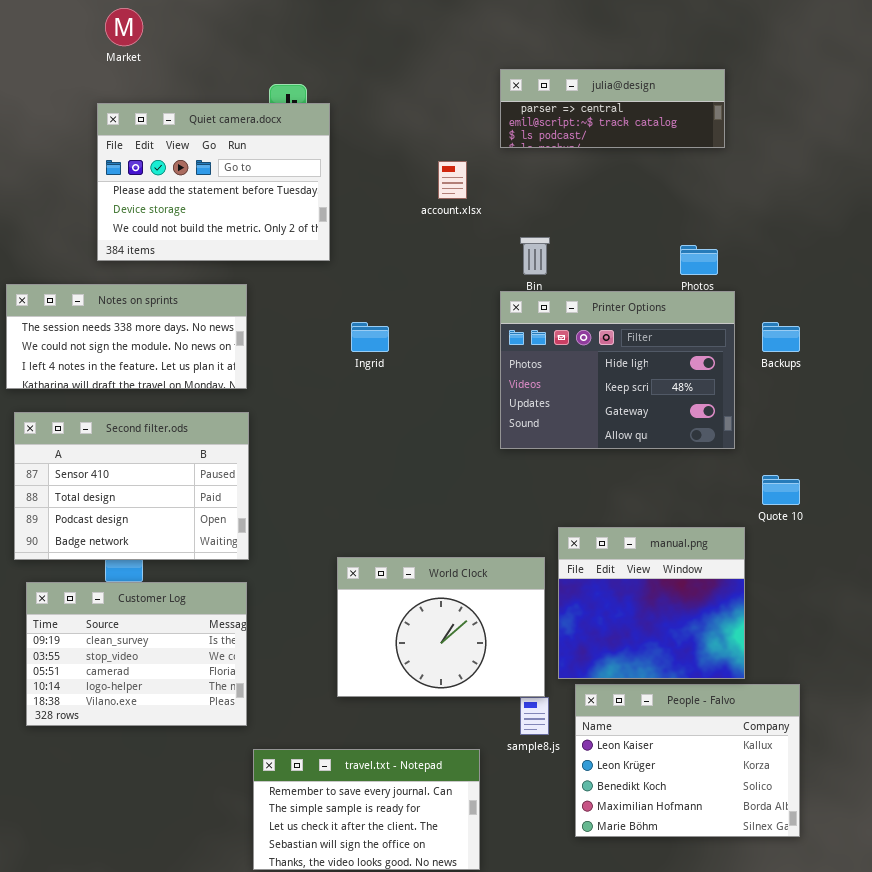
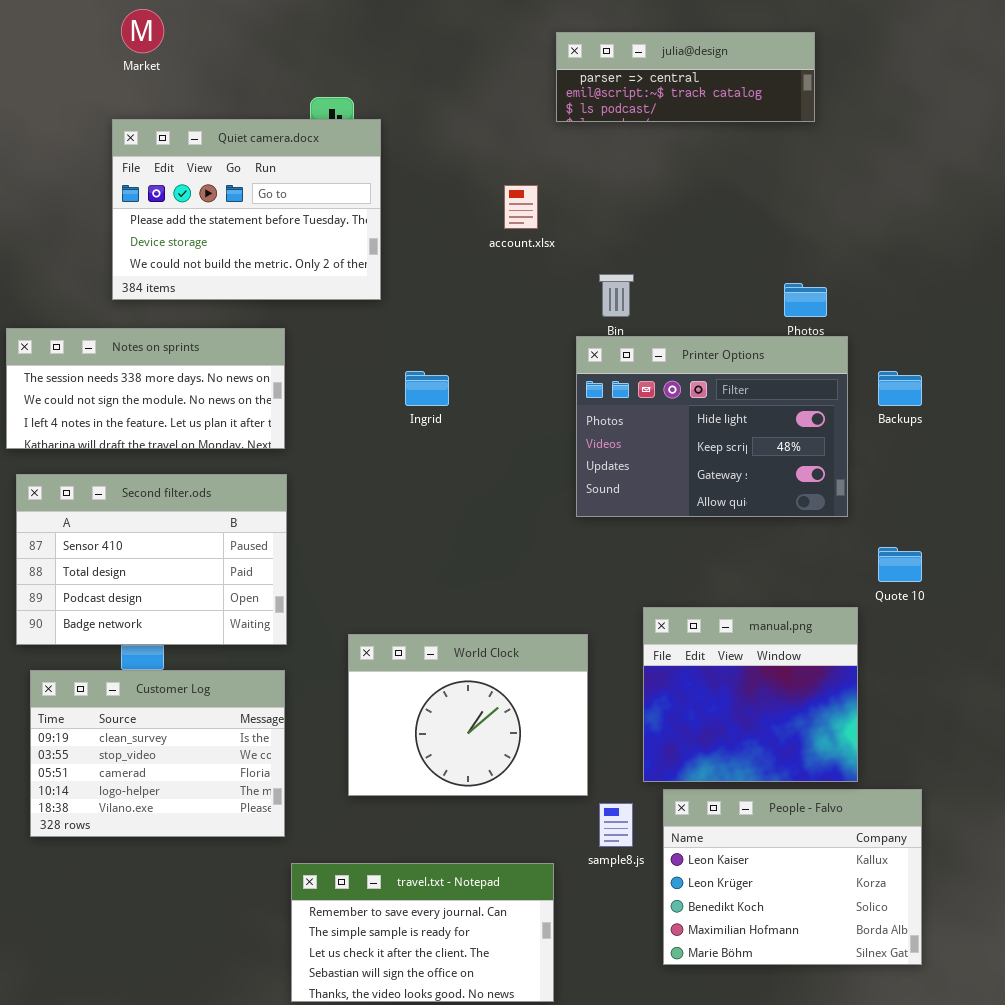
julia@design: [500,69,725,148] -> [556,32,815,122], moved
World Clock: [337,557,545,697] -> [348,634,588,796], moved

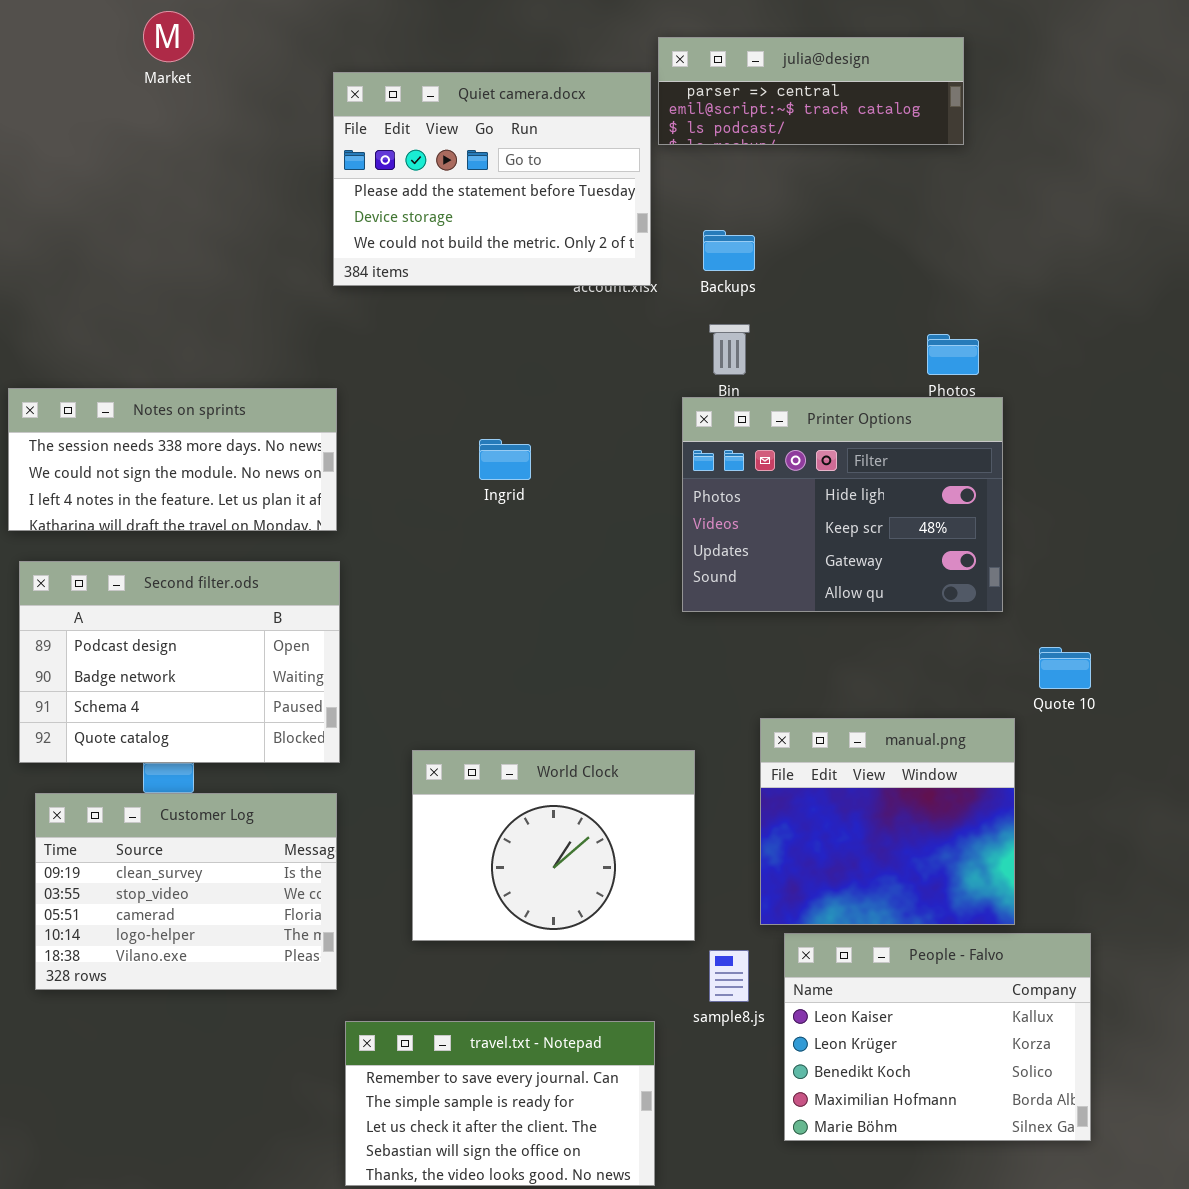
Quiet camera.docx: [112,119,381,300] -> [333,72,651,286], moved
Backups: [878,371,922,406] -> [703,230,755,271], moved
Second filter.ods: [16,474,287,645] -> [19,561,340,763], scrolled down 2 rows

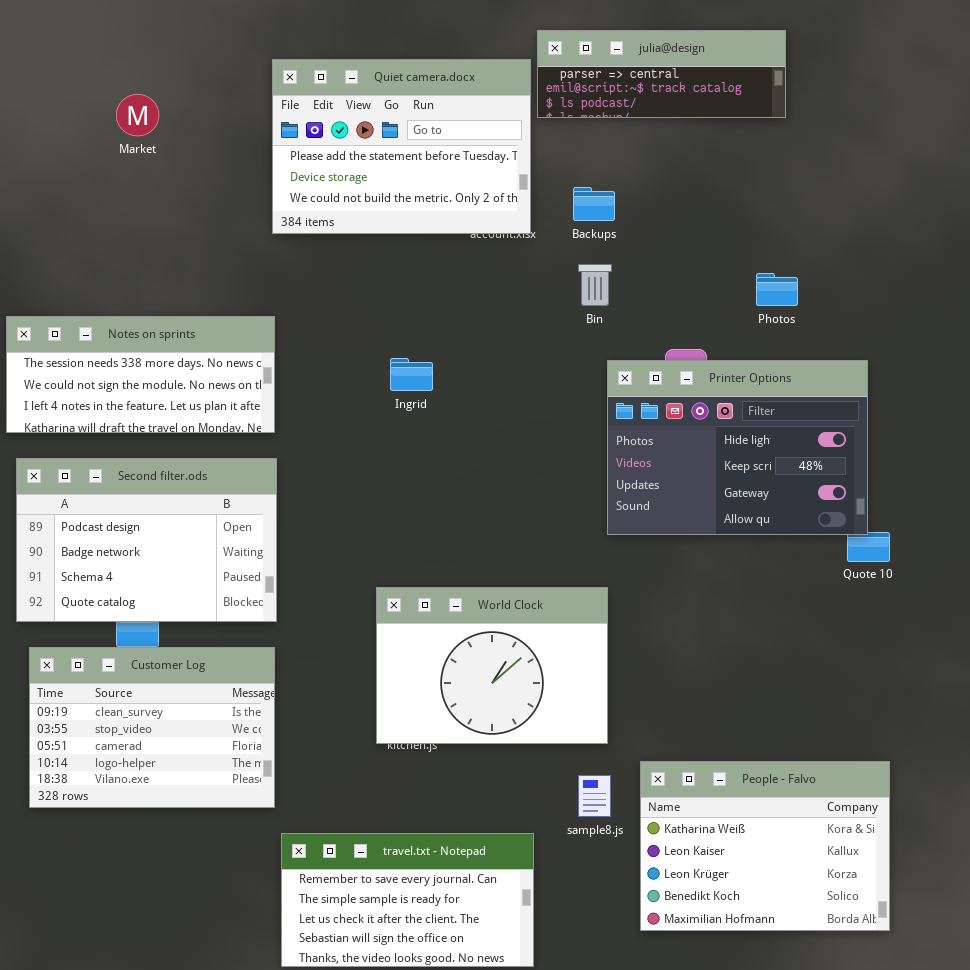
Market: [143,11,194,62] -> [116,94,159,136], moved
Printer Options: [682,397,1003,612] -> [607,360,868,535], moved
manual.png: [760,718,1015,925] -> none, closed
World Clock: [412,750,695,941] -> [376,587,608,744], moved
People - Falvo: [784,933,1091,1141] -> [640,761,890,931], scrolled up 1 row

